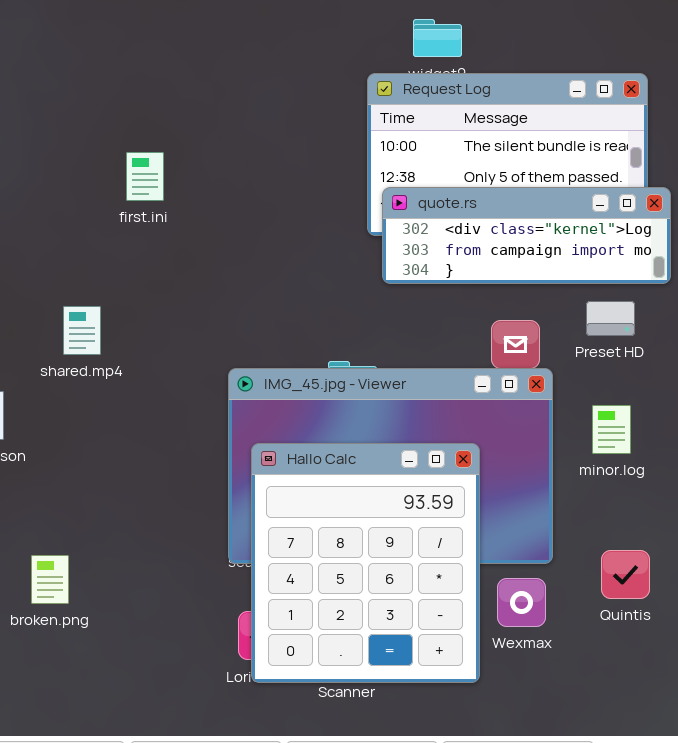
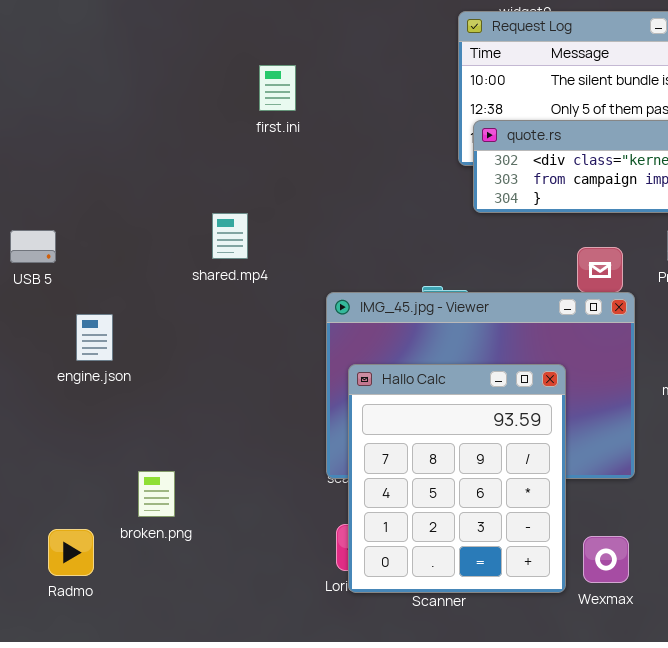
first.ini: [126,152,164,201] -> [259,65,296,111], moved
shared.mp4: [63,306,101,355] -> [212,213,248,259], moved
Wexmax: [497,578,546,627] -> [583,536,629,583], moved

